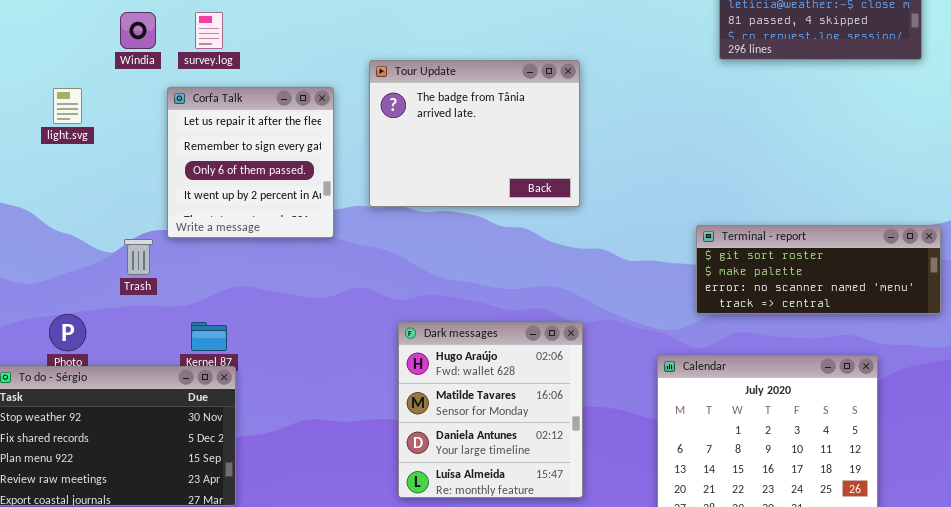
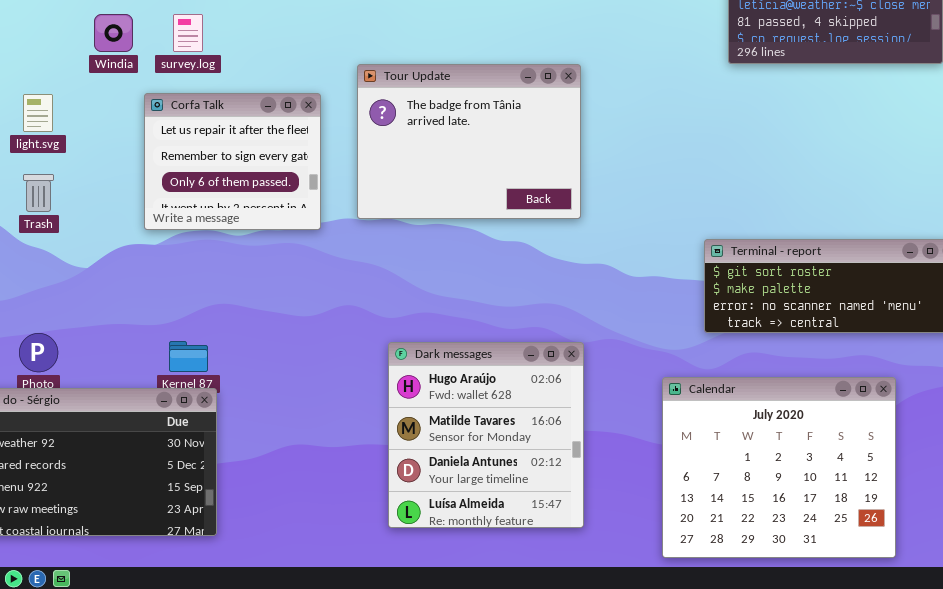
Corfa Talk: [167,87,334,238] -> [144,93,321,230], resized
Trash: [124,239,153,275] -> [23,174,54,212], moved

